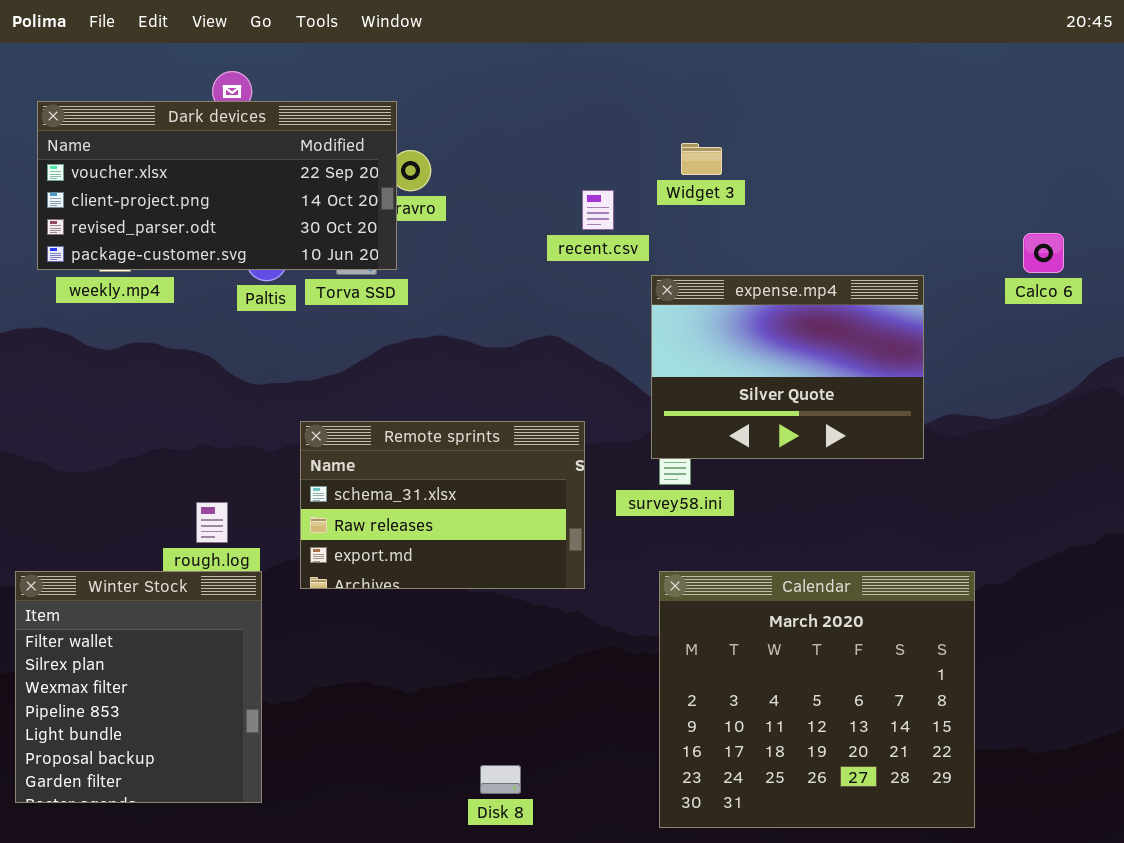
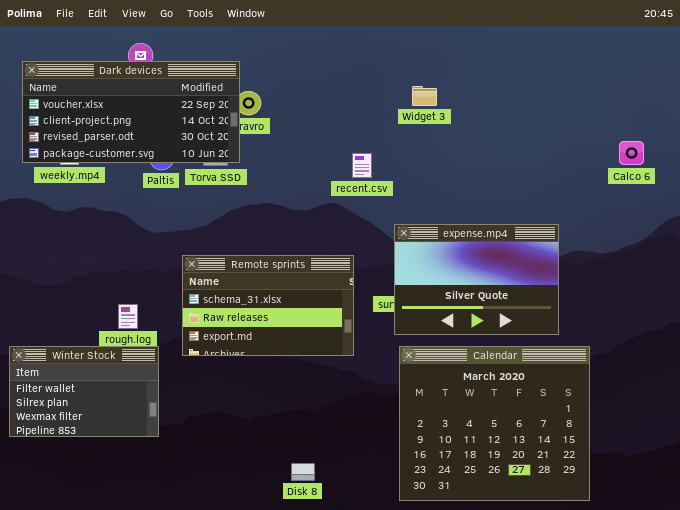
recent.csv: [582,190,614,230] -> [352,153,372,178], moved
expense.mp4: [651,275,924,459] -> [394,224,559,335], moved
Winter Stock: [15,571,262,803] -> [9,346,159,437], resized

